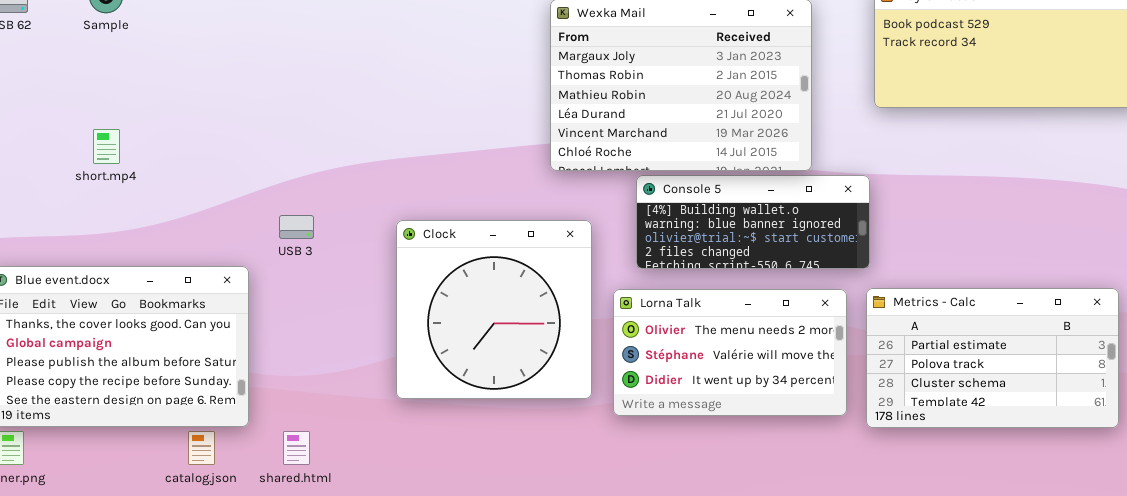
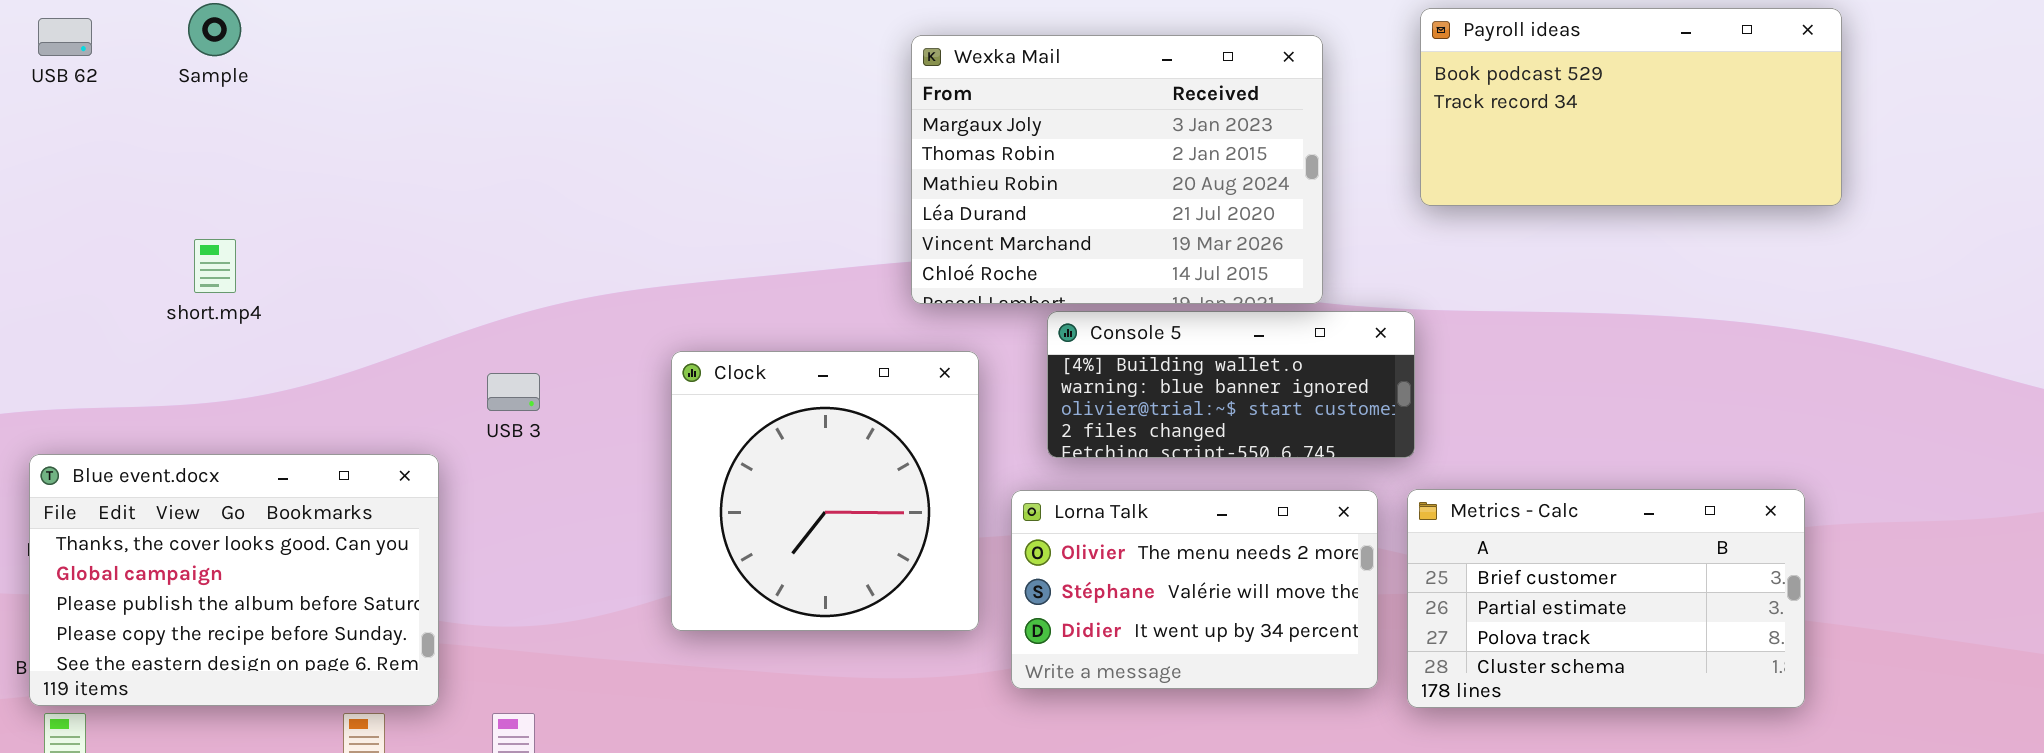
Clock: [396,220,592,399] -> [671,351,979,631], moved
Metrics - Calc: [866,288,1119,428] -> [1407,489,1805,708], scrolled up 1 row

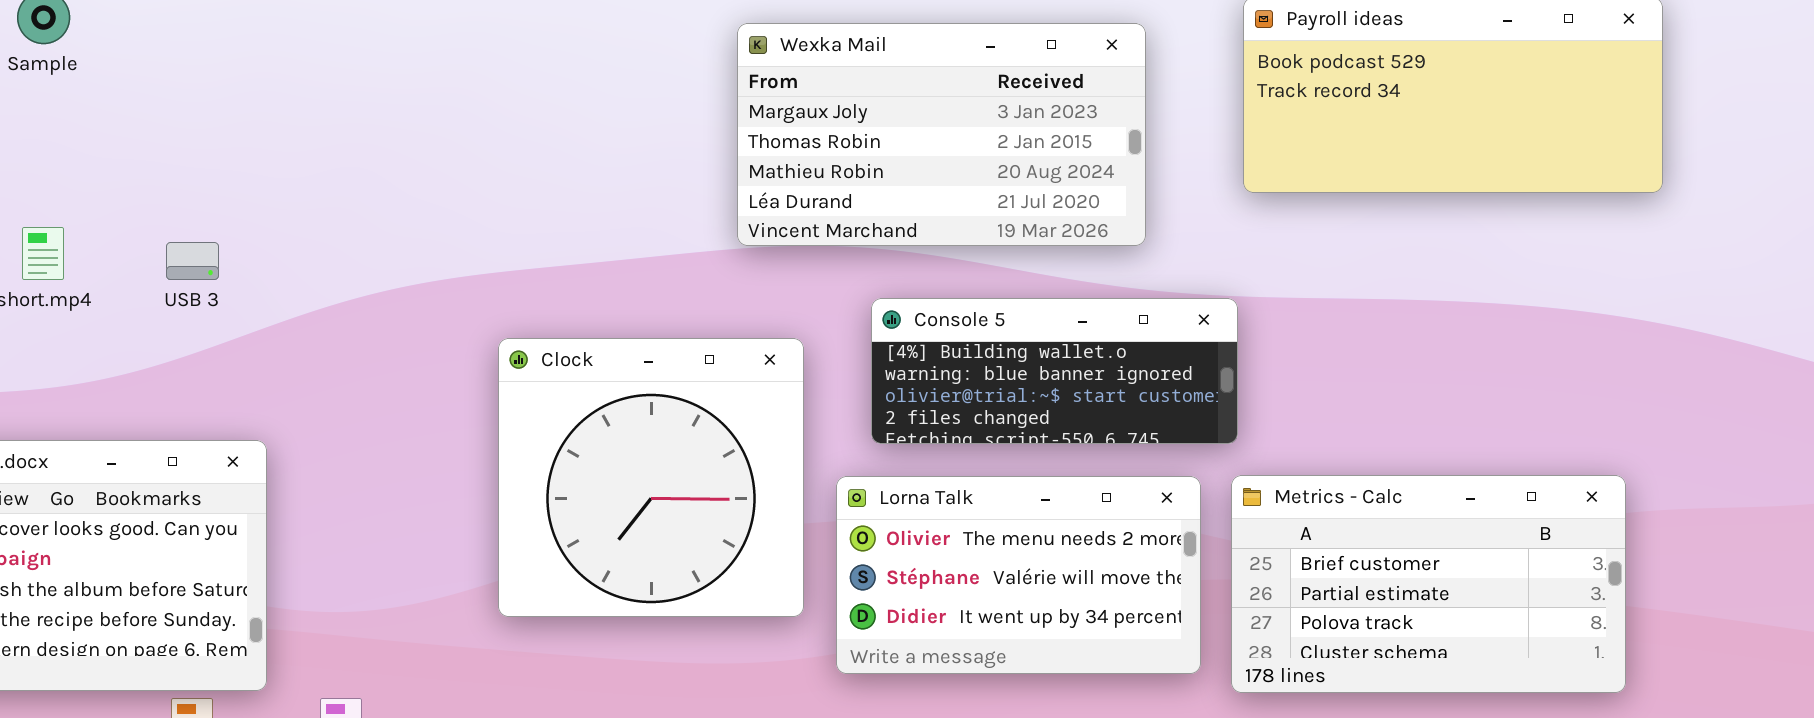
Wexka Mail: [911,35,1323,304] -> [737,23,1146,246], resized
USB 3: [487,373,540,411] -> [166,242,219,280], moved

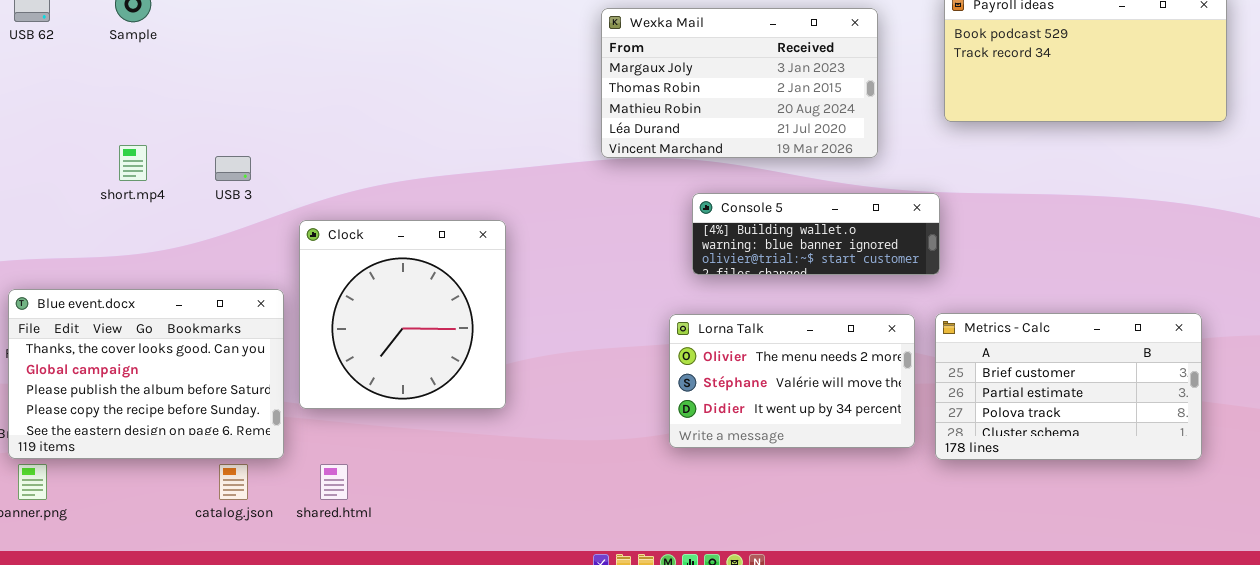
Console 5: [871,298,1238,444] -> [692,193,940,275], resized
Clock: [498,338,804,617] -> [299,220,506,409], moved

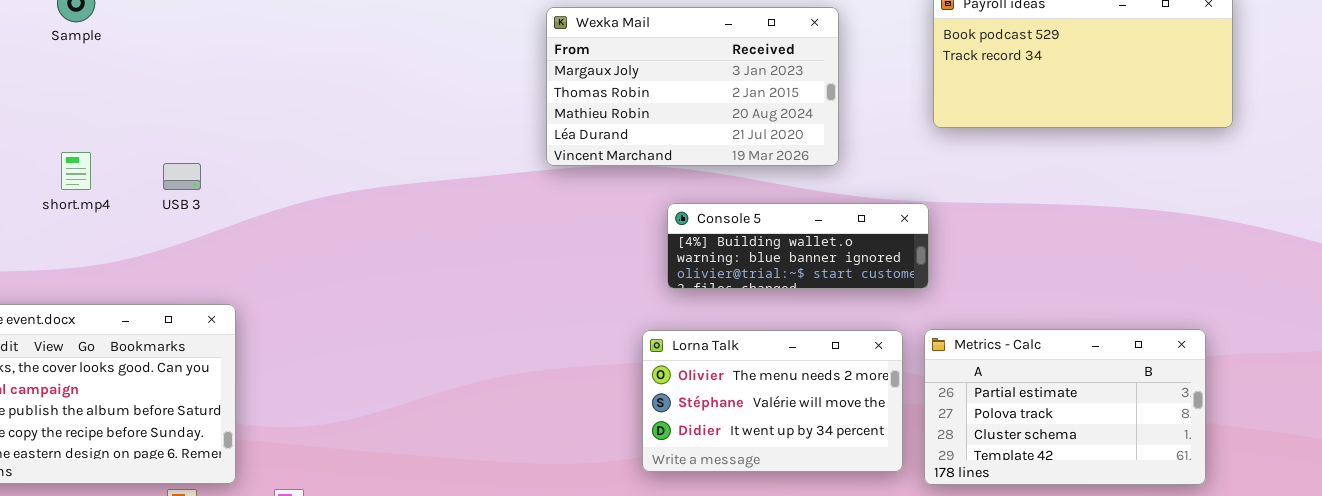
Wexka Mail: [601,8,878,158] -> [546,7,839,166], moved
Clock: [299,220,506,409] -> none, closed
Metrics - Calc: [935,313,1202,460] -> [924,329,1206,485], scrolled down 1 row

